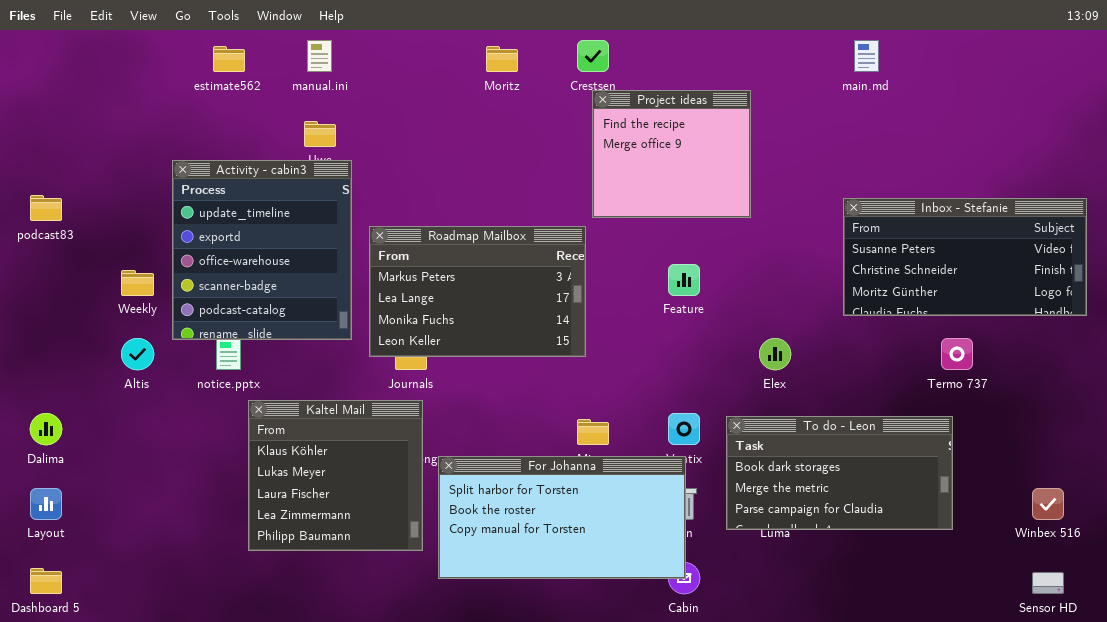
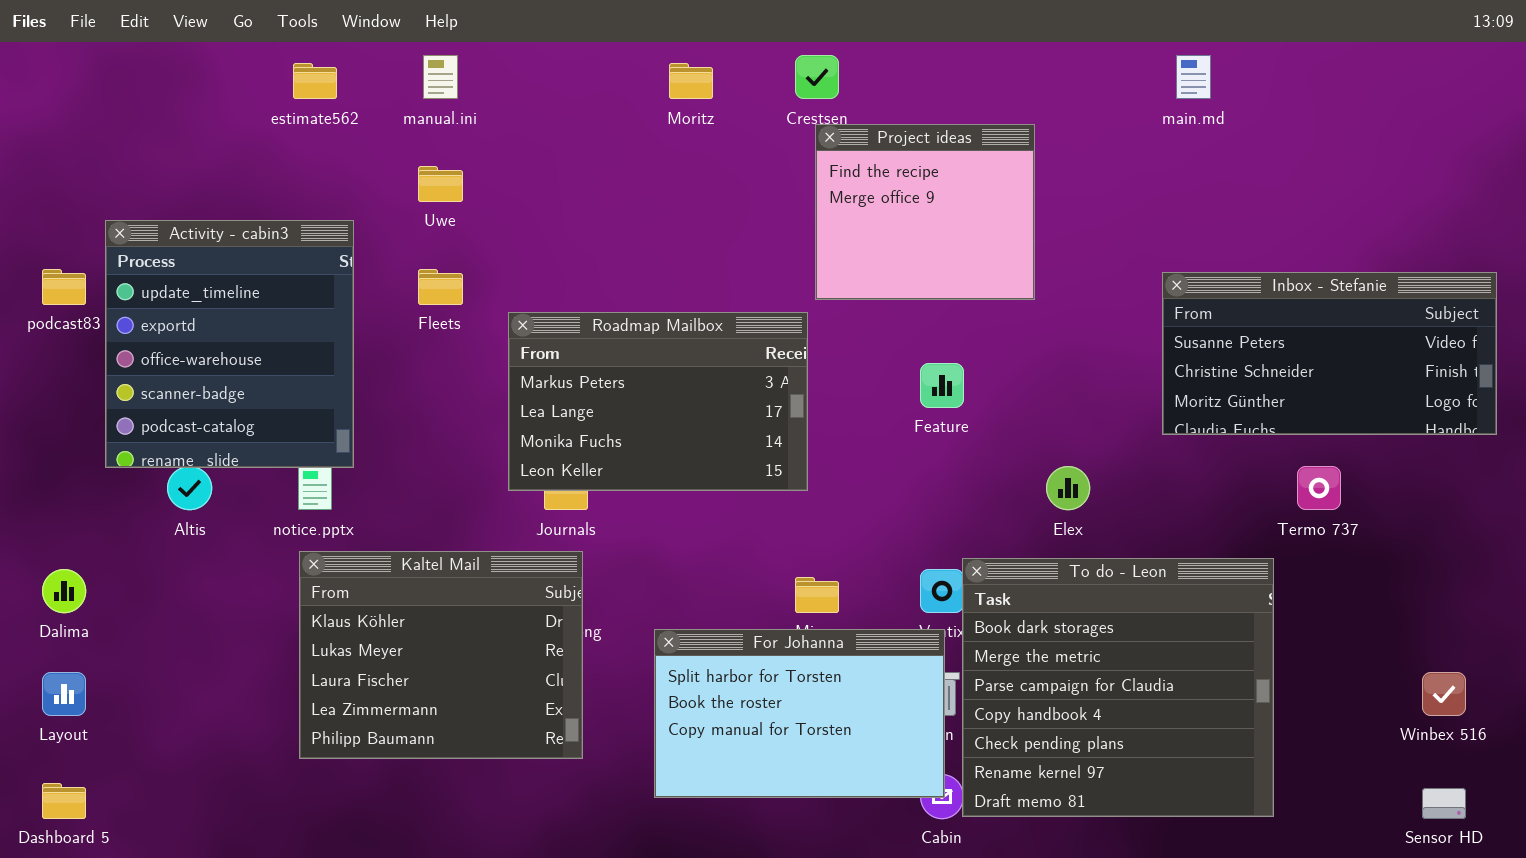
Activity - cabin3: [172,160,352,340] -> [105,220,354,468], moved
Kaltel Mail: [248,400,423,551] -> [299,551,583,759], resized
To do - Leon: [726,416,953,530] -> [962,558,1274,817], moved, resized
For Johanna: [438,456,686,579] -> [654,629,945,798], resized

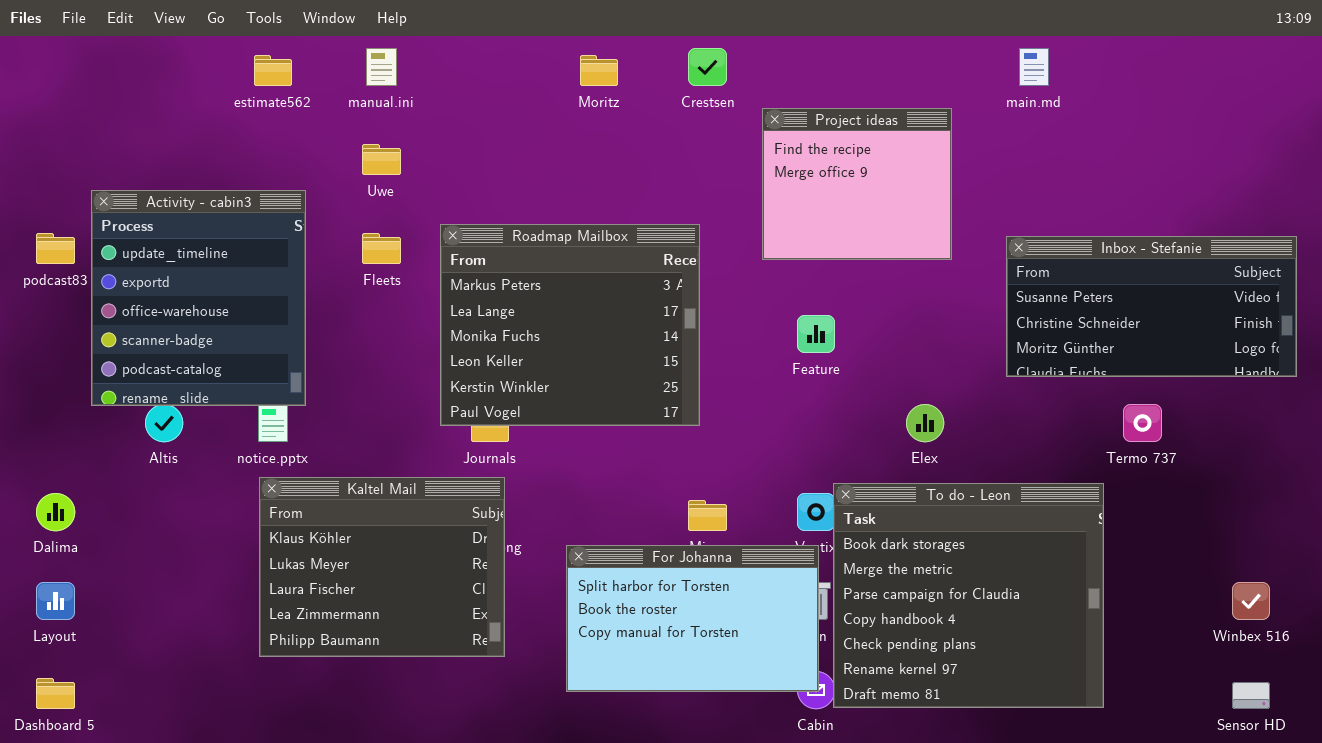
Project ideas: [815,124,1035,300] -> [762,108,952,260], moved
Roadmap Mailbox: [508,312,808,491] -> [440,224,700,426], resized

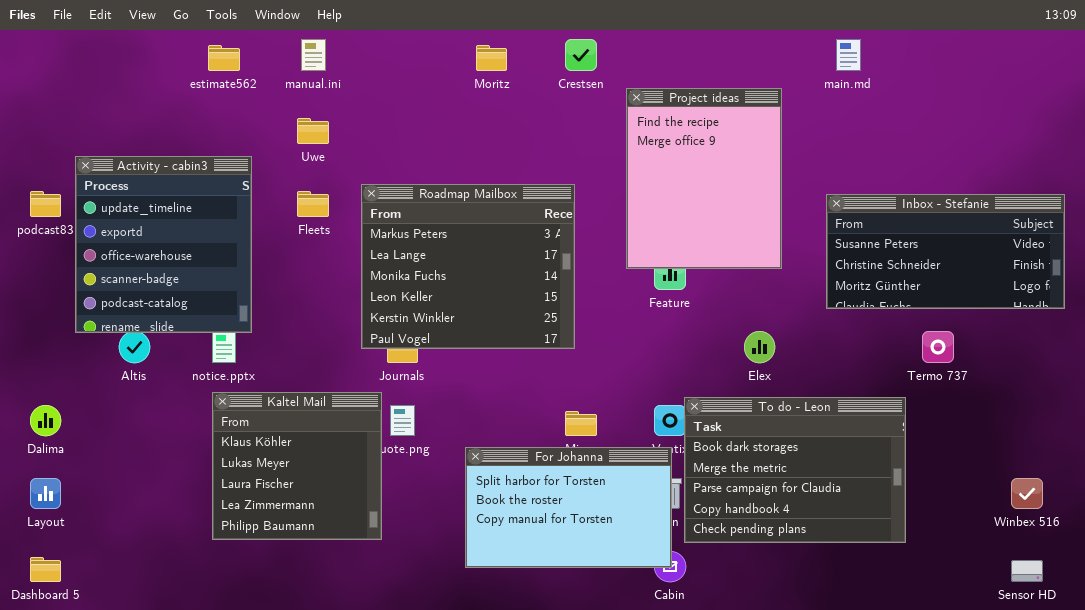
Project ideas: [762,108,952,260] -> [626,88,782,269], resized
Kaltel Mail: [259,477,505,657] -> [212,392,382,540], resized
To do - Leon: [833,483,1104,708] -> [684,397,906,543], resized

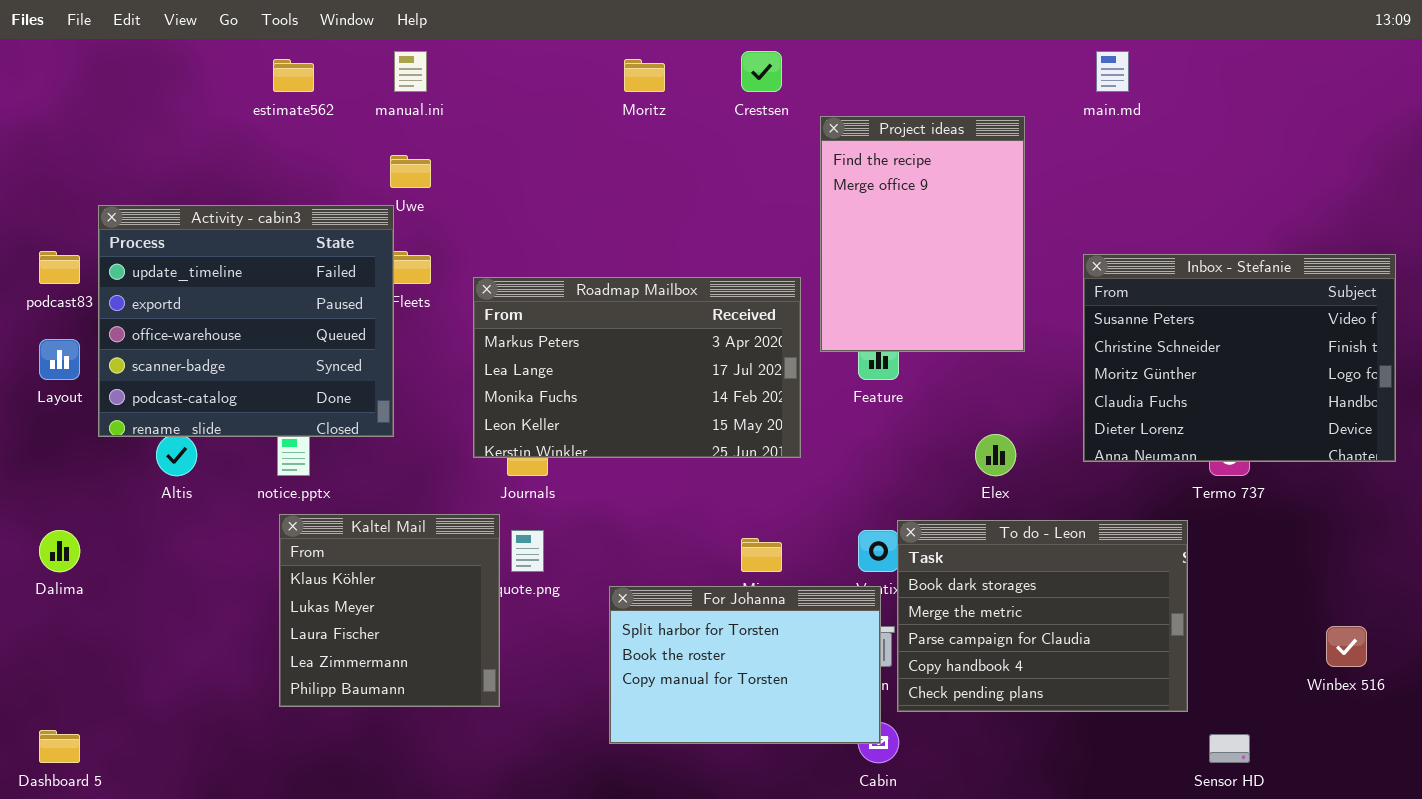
Activity - cabin3: [75,156,252,333] -> [98,205,394,437], resized
Roadmap Mailbox: [361,184,575,349] -> [473,277,801,458], resized
Inbox - Stefanie: [826,194,1065,309] -> [1083,254,1396,462], resized
Layout: [30,478,61,509] -> [39,339,80,380], moved
Sensor HD: [1011,560,1043,582] -> [1209,734,1250,763], moved

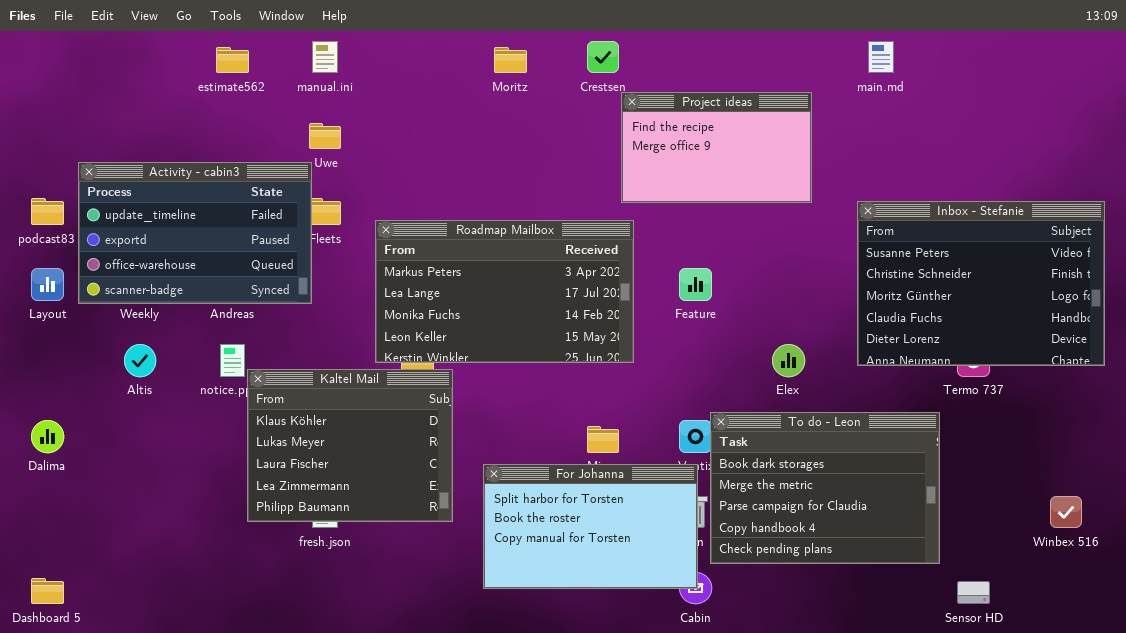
Project ideas: [820,116,1025,352] -> [621,92,812,203], resized
Activity - cabin3: [98,205,394,437] -> [78,162,312,304], resized
Kaltel Mail: [279,514,500,707] -> [247,369,453,522], moved, resized

